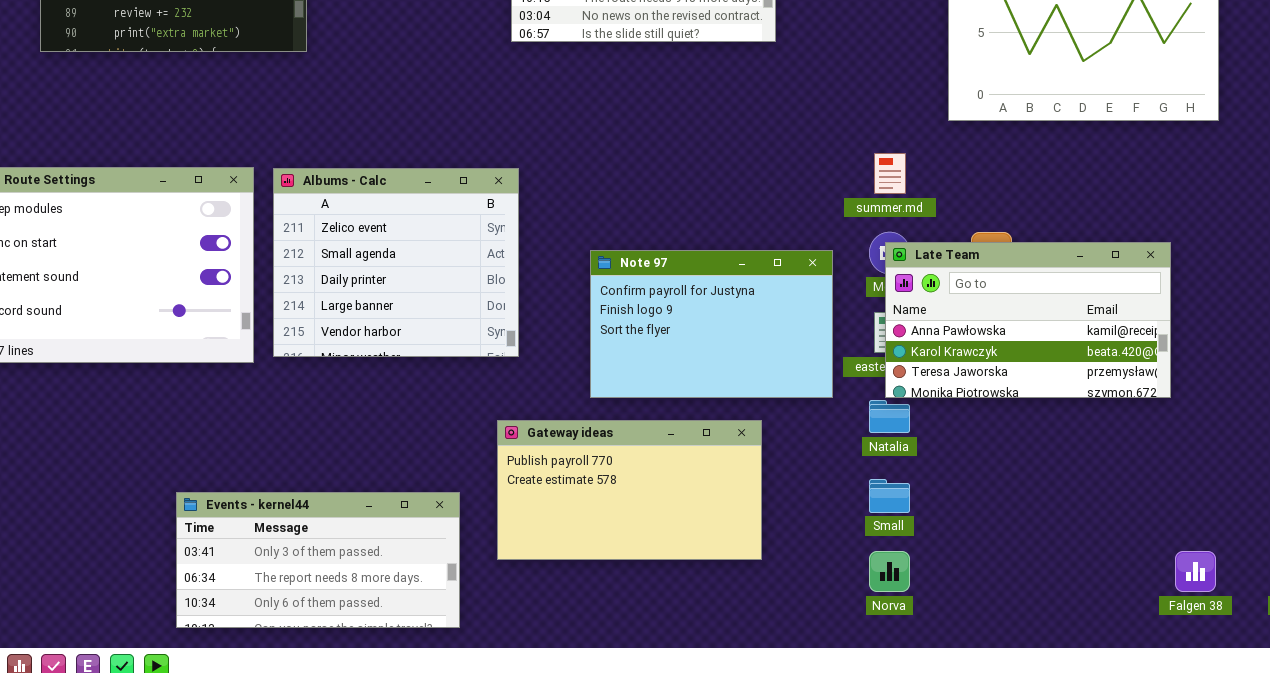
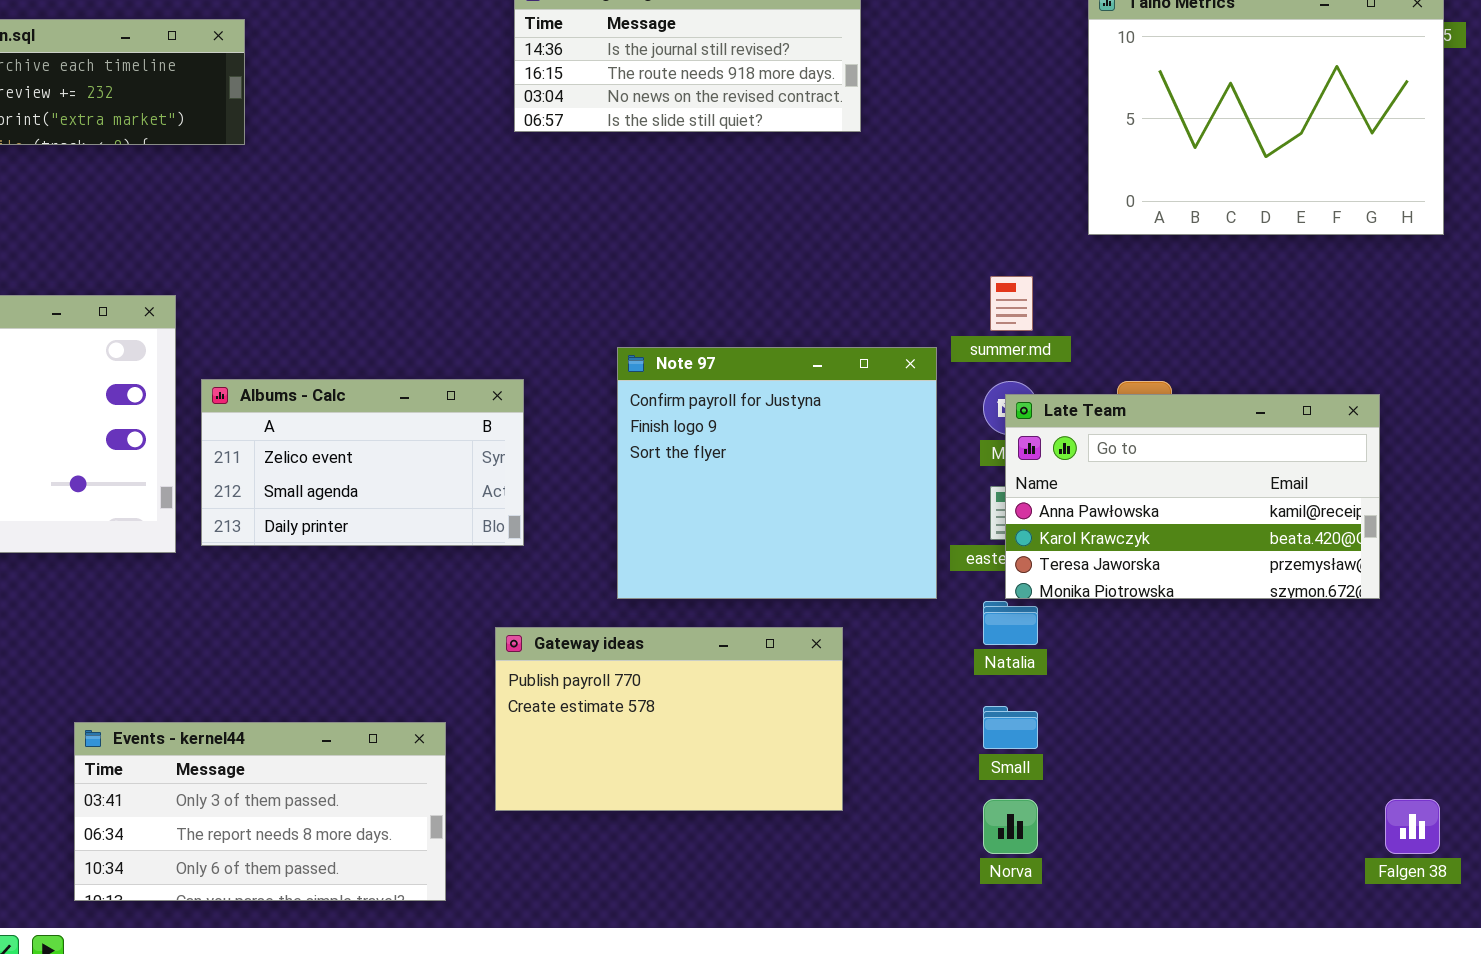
Albums - Calc: [273,168,519,357] -> [201,379,524,546], resized
Note 97: [590,250,833,398] -> [617,347,937,599], resized

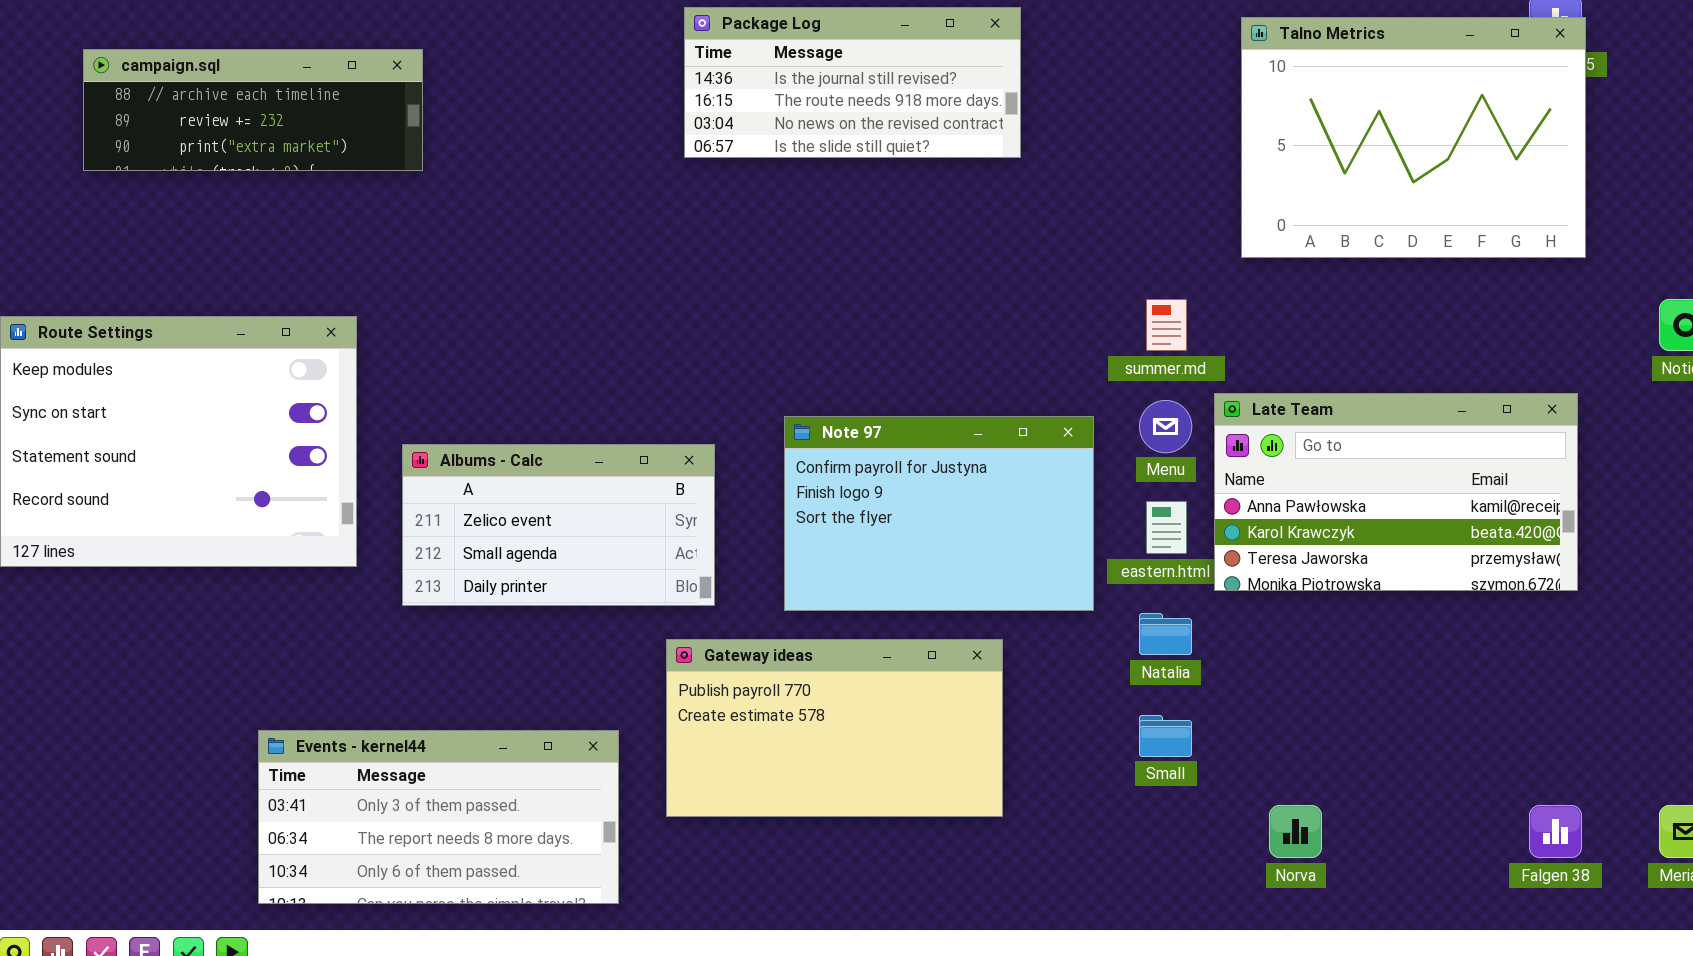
Note 97: [617,347,937,599] -> [784,416,1094,611], resized
Albums - Calc: [201,379,524,546] -> [402,444,715,606], moved
Late Team: [1005,394,1380,599] -> [1214,393,1578,591], moved
Norva: [983,799,1038,854] -> [1269,805,1322,858], moved

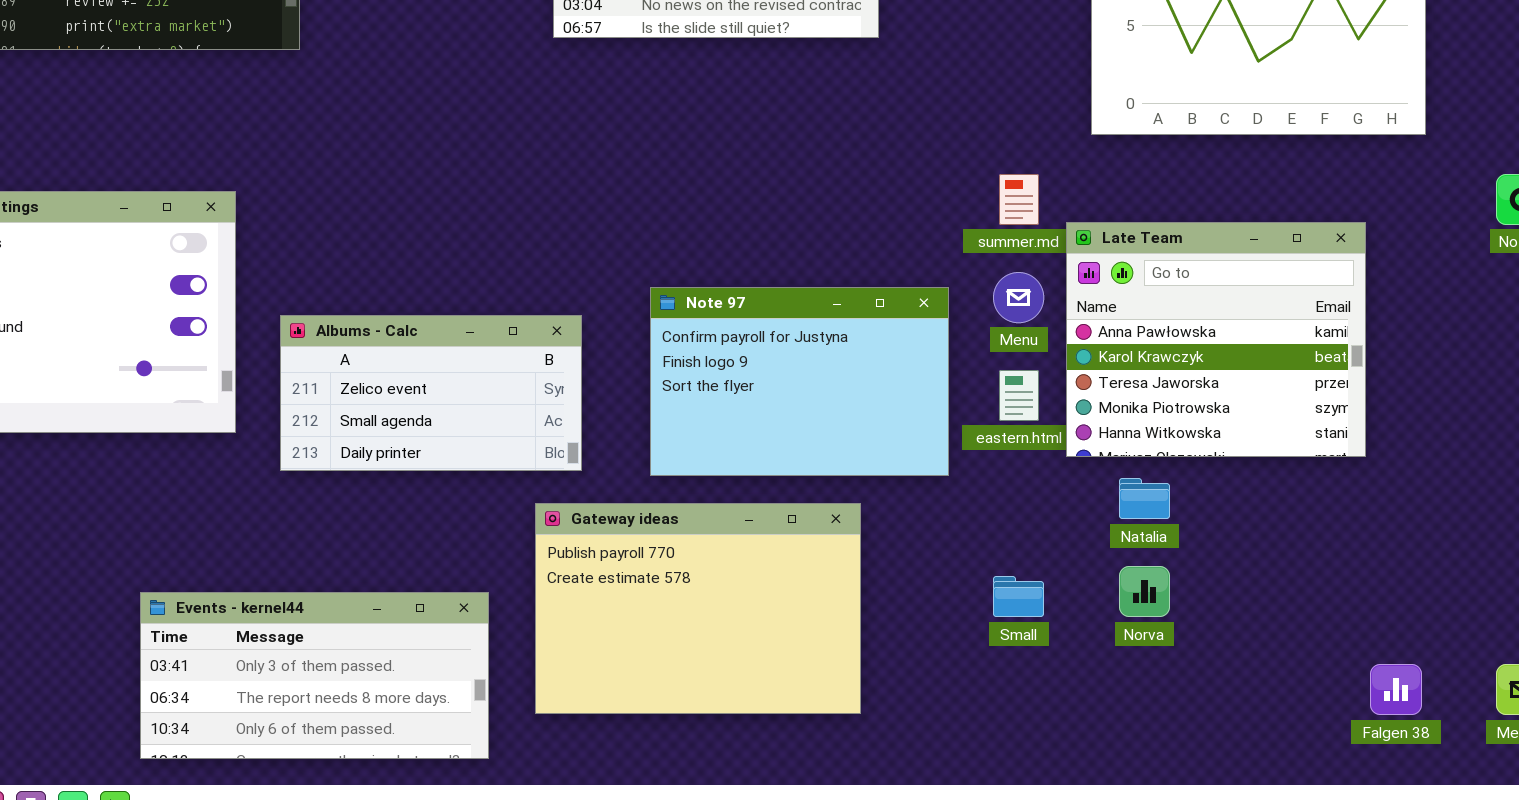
Late Team: [1214,393,1578,591] -> [1066,222,1366,457], resized
Natalia: [1139,613,1192,655] -> [1119,478,1170,519], moved
Gateway ideas: [666,639,1003,817] -> [535,503,861,714], resized
Norva: [1269,805,1322,858] -> [1119,566,1170,617], moved

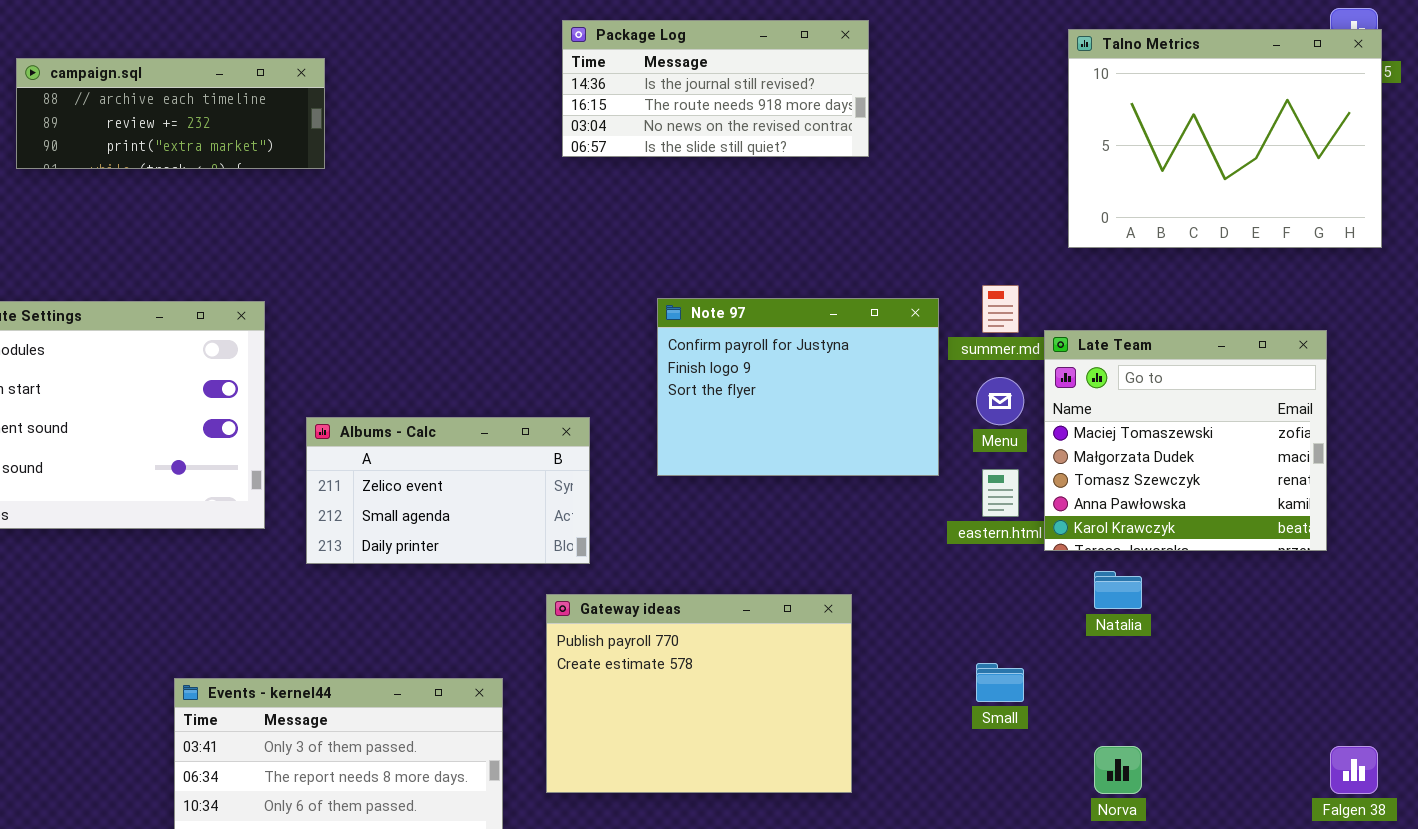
Late Team: [1066,222,1366,457] -> [1044,330,1327,551], scrolled up 3 rows
Note 97: [650,287,949,476] -> [657,298,939,476], moved
Norva: [1119,566,1170,617] -> [1094,746,1142,794], moved

